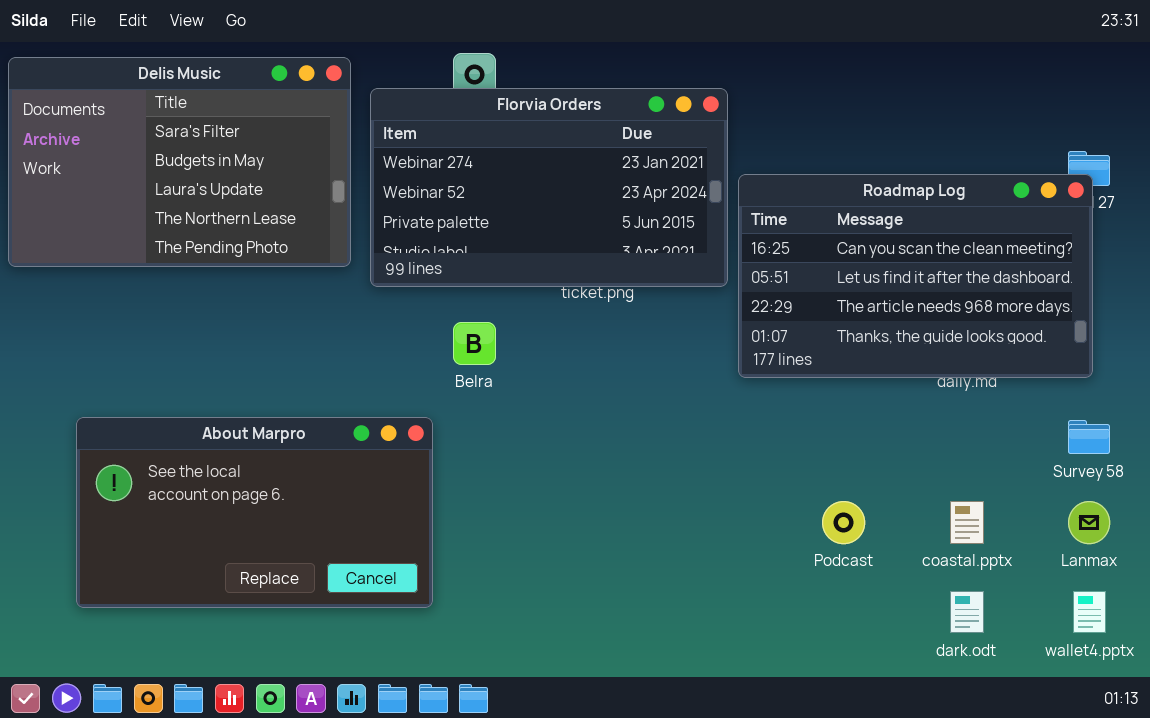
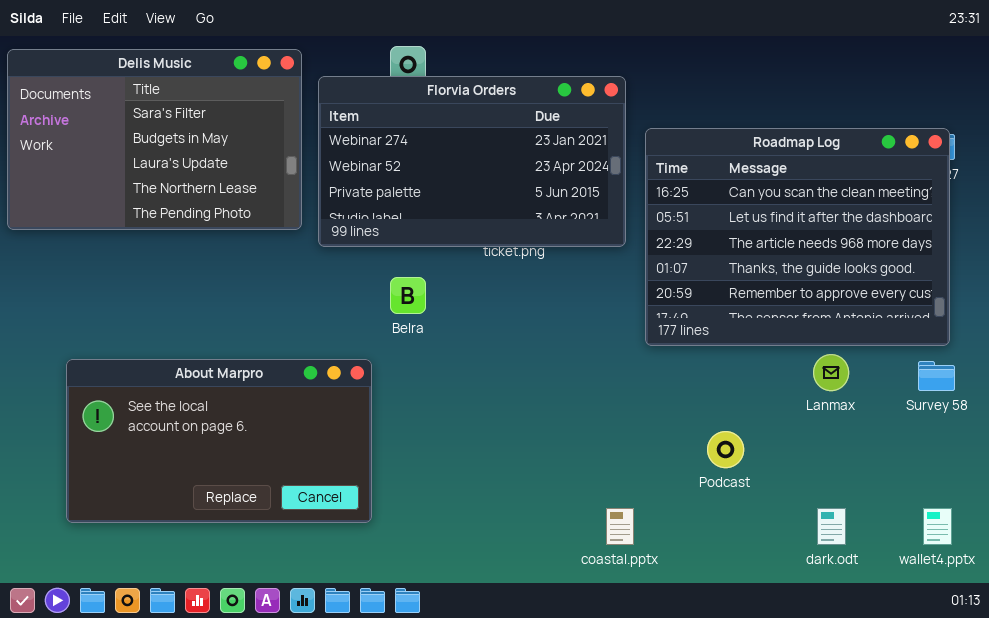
Roadmap Log: [738,174,1093,378] -> [645,128,950,346], moved, resized
coastal.pptx: [950,501,984,544] -> [606,508,634,545], moved
Lanmax: [1068,501,1110,544] -> [813,354,849,391], moved

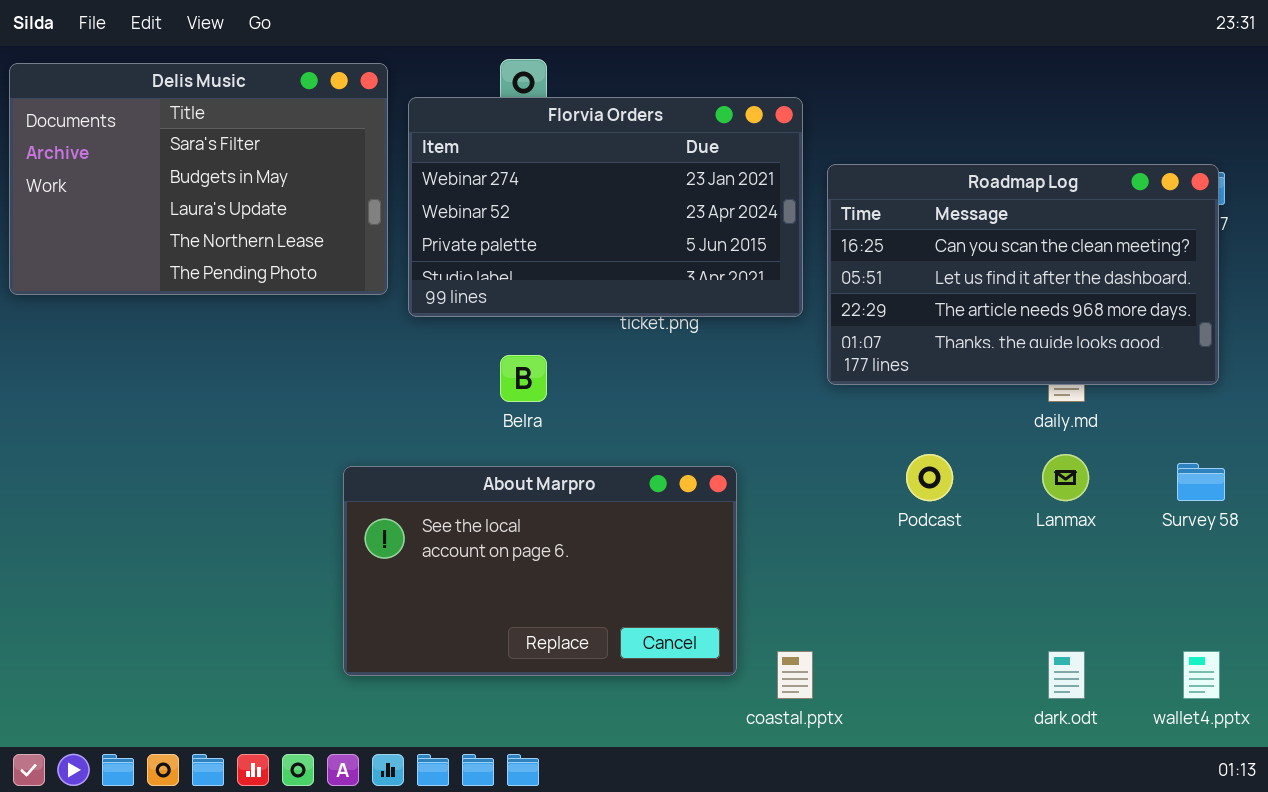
Roadmap Log: [645,128,950,346] -> [827,164,1219,385], resized
About Marpro: [66,359,372,523] -> [343,466,737,676], moved
Podcast: [707,431,744,468] -> [906,454,953,501], moved

